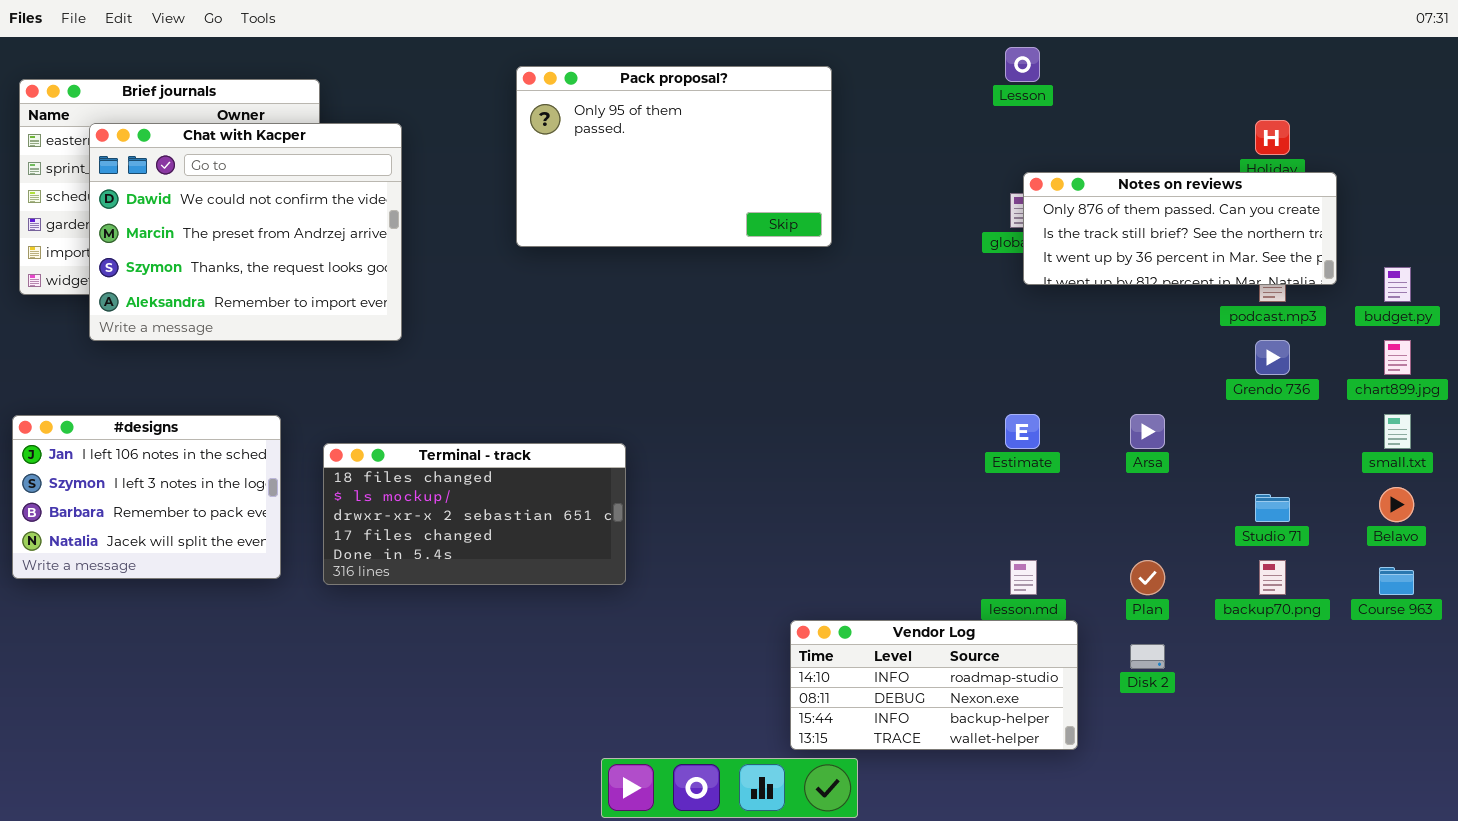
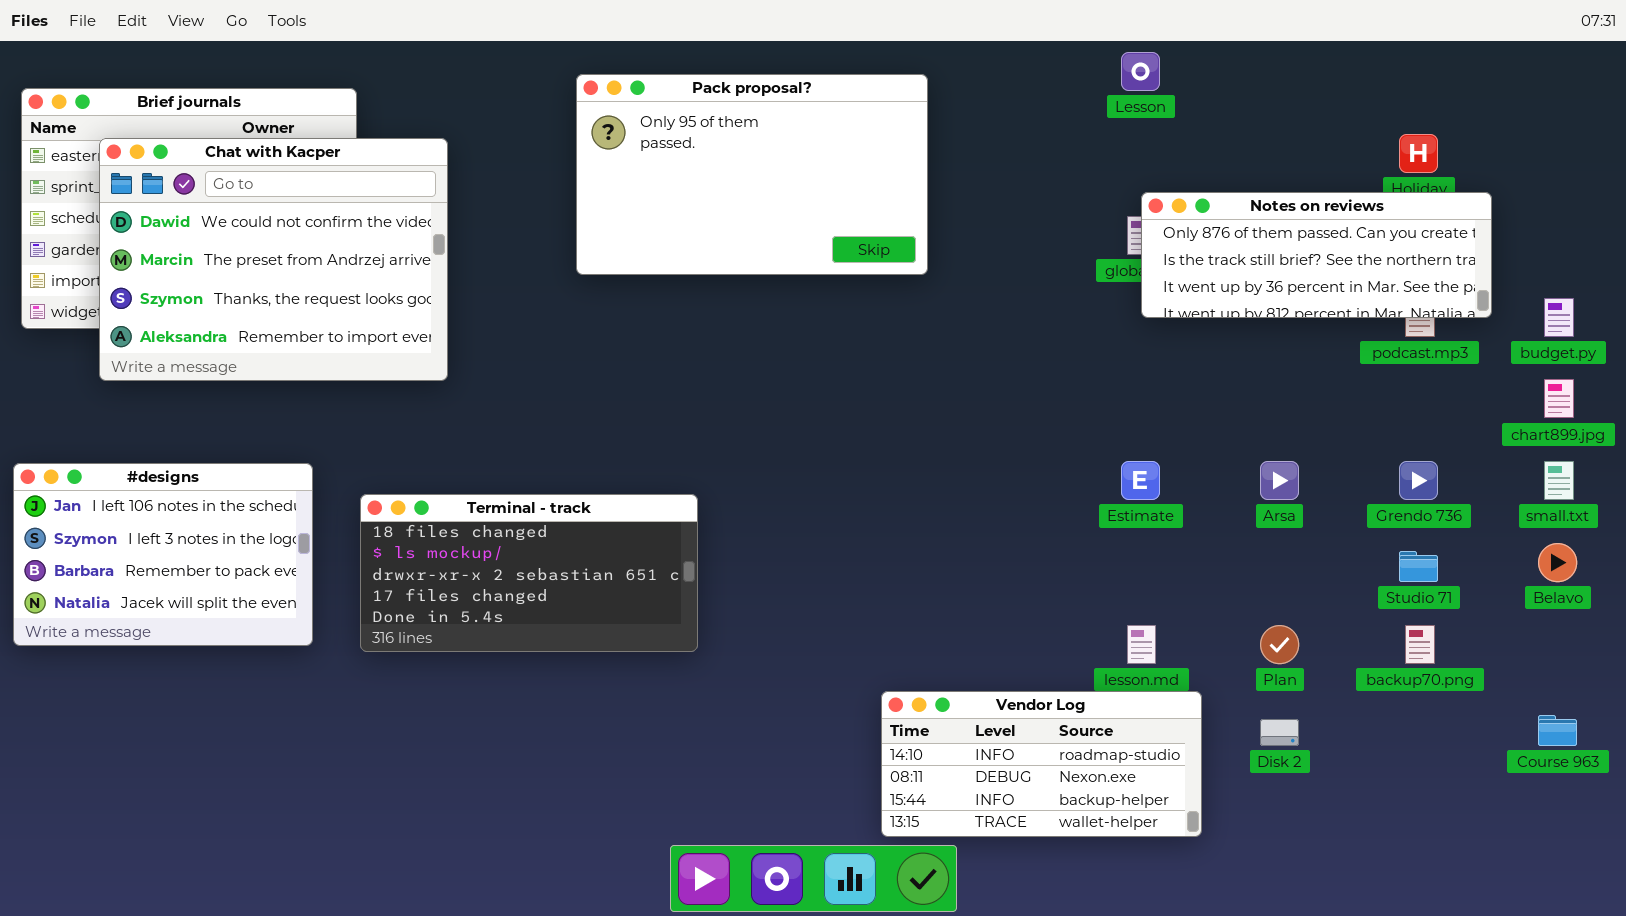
Grendo 736: [1255,340,1290,375] -> [1399,461,1438,500], moved
Course 963: [1379,567,1414,595] -> [1538,715,1577,746], moved

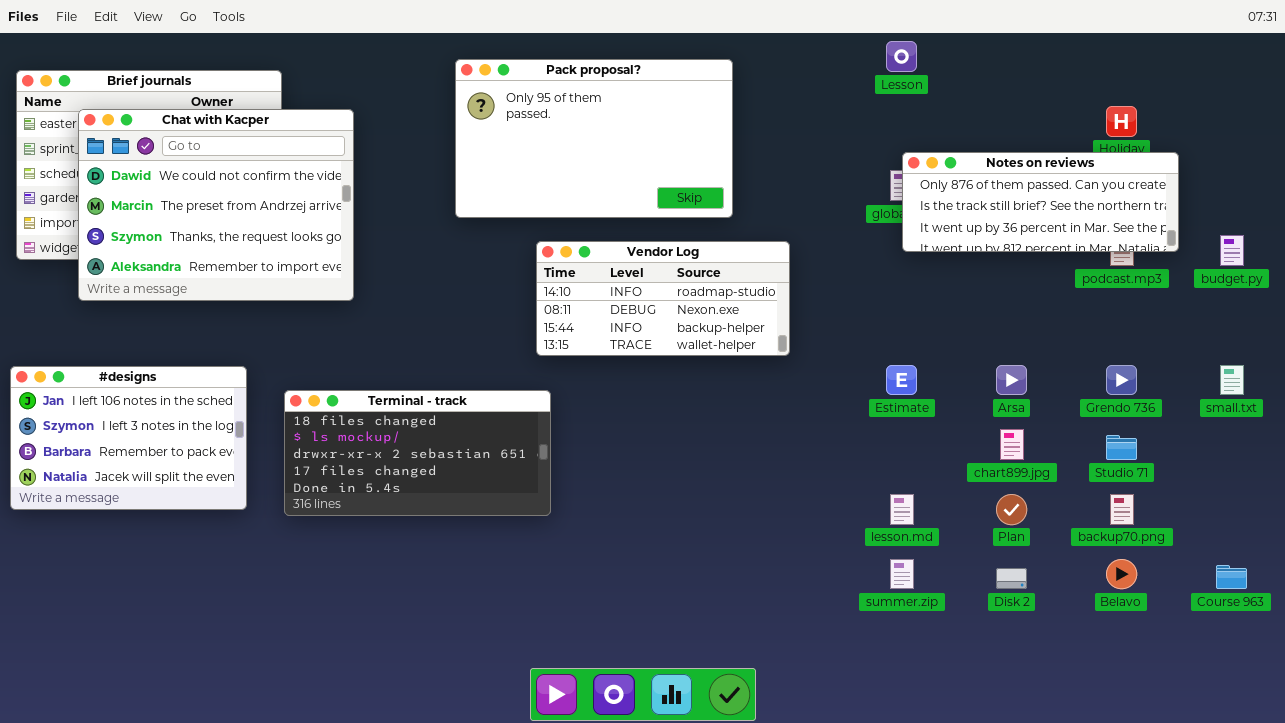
chart899.jpg: [1544,379,1574,418] -> [1000,429,1024,460], moved
Belavo: [1538,543,1577,582] -> [1106,559,1137,589], moved
Vendor Log: [881,691,1202,837] -> [536,241,790,356], moved

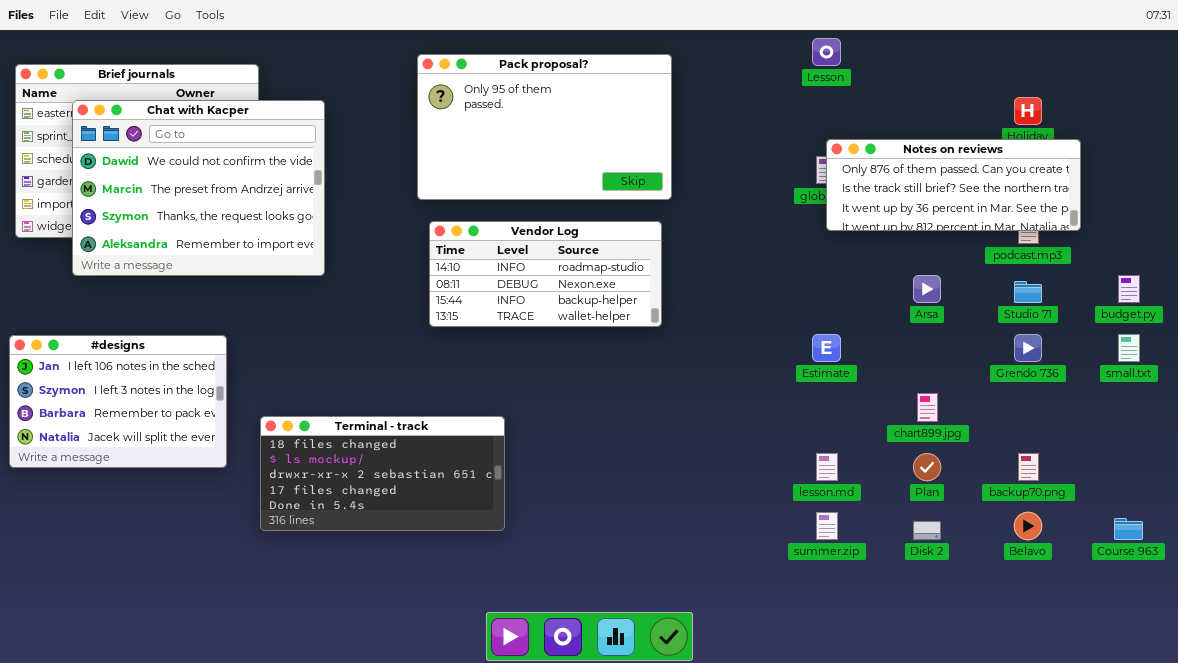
budget.py: [1220,235,1244,266] -> [1118,275,1140,303], moved
Vendor Log: [536,241,790,356] -> [429,221,662,327], moved
Arsa: [996,365,1027,395] -> [913,275,941,303], moved
Terminal - track: [284,390,551,516] -> [260,416,505,531], moved
Studio 71: [1106,435,1137,460] -> [1014,281,1042,303], moved

